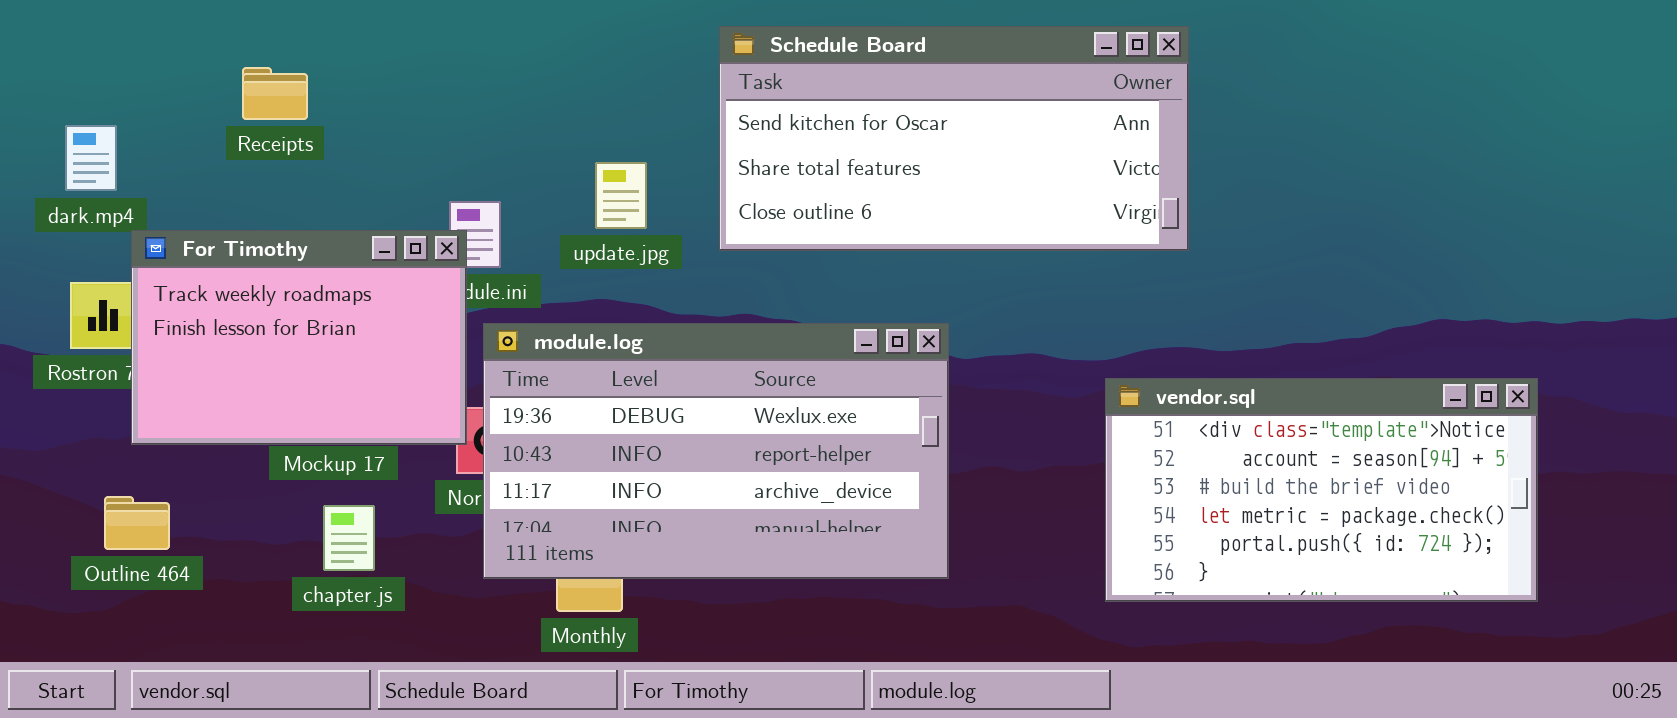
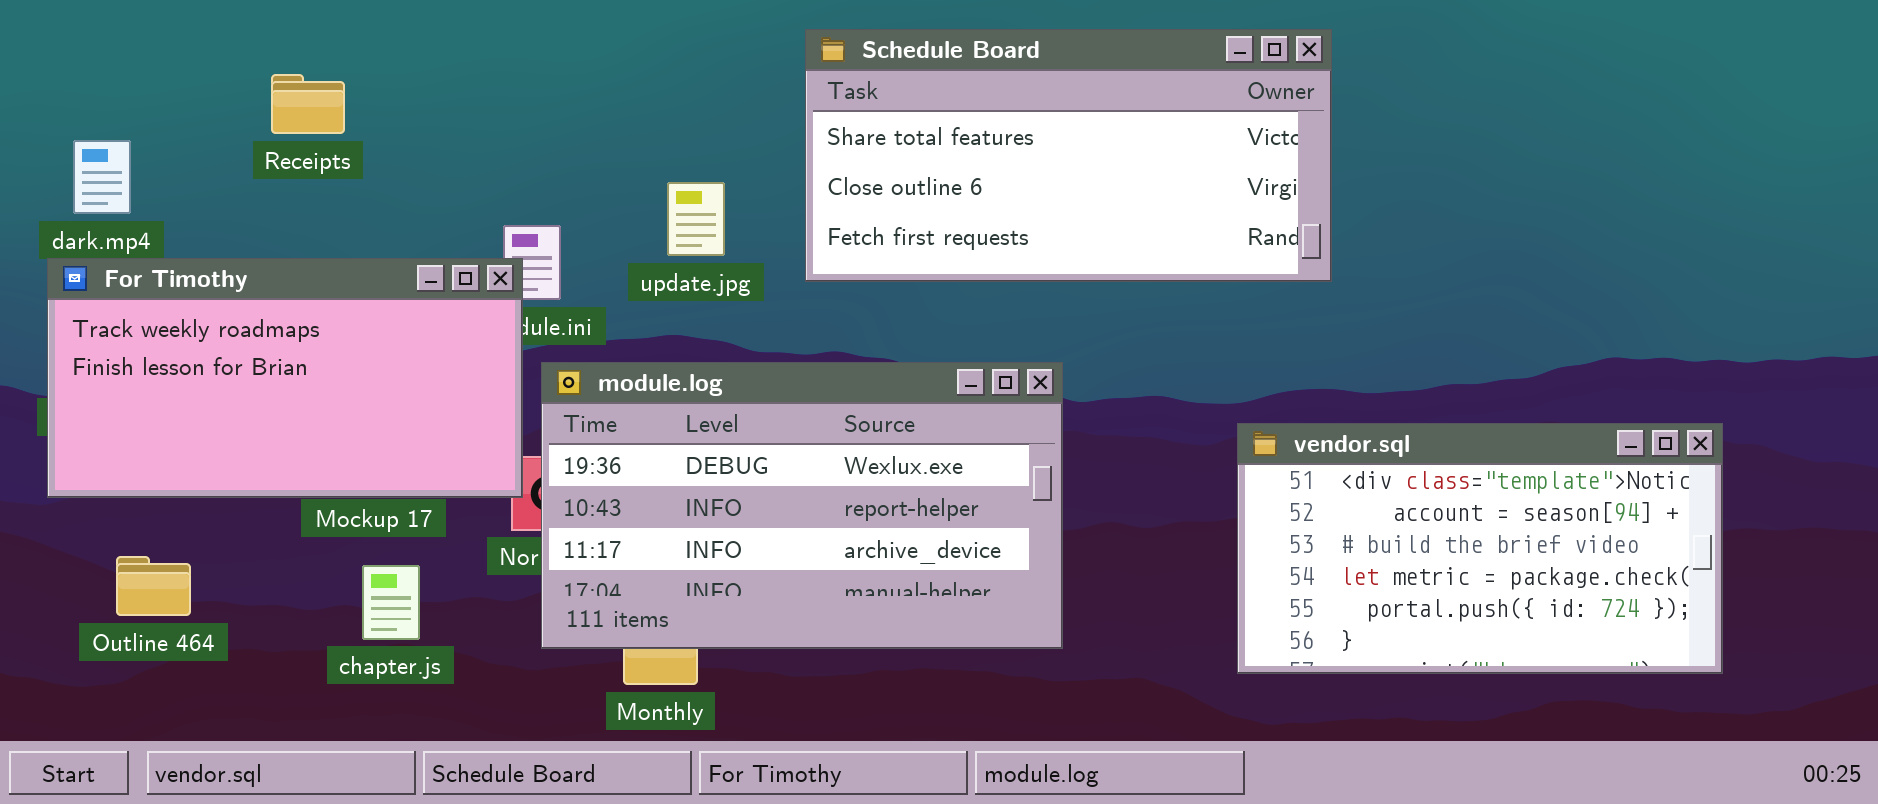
Schedule Board: [719,26,1189,251] -> [805,29,1332,282], scrolled down 1 row
For Timothy: [131,230,467,445] -> [47,258,523,498], resized

